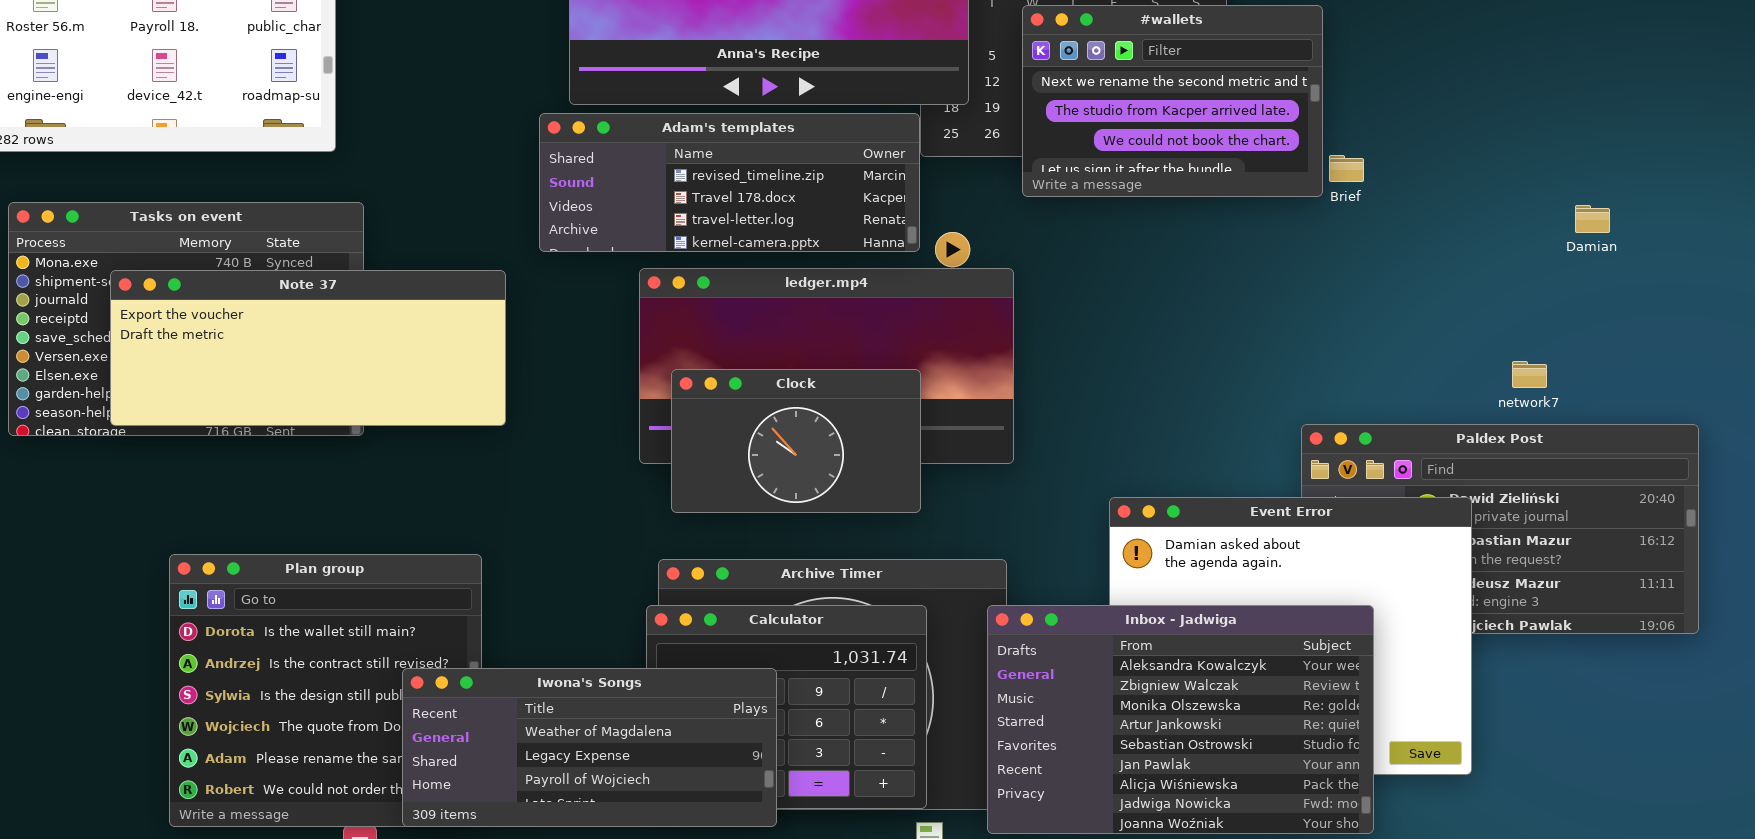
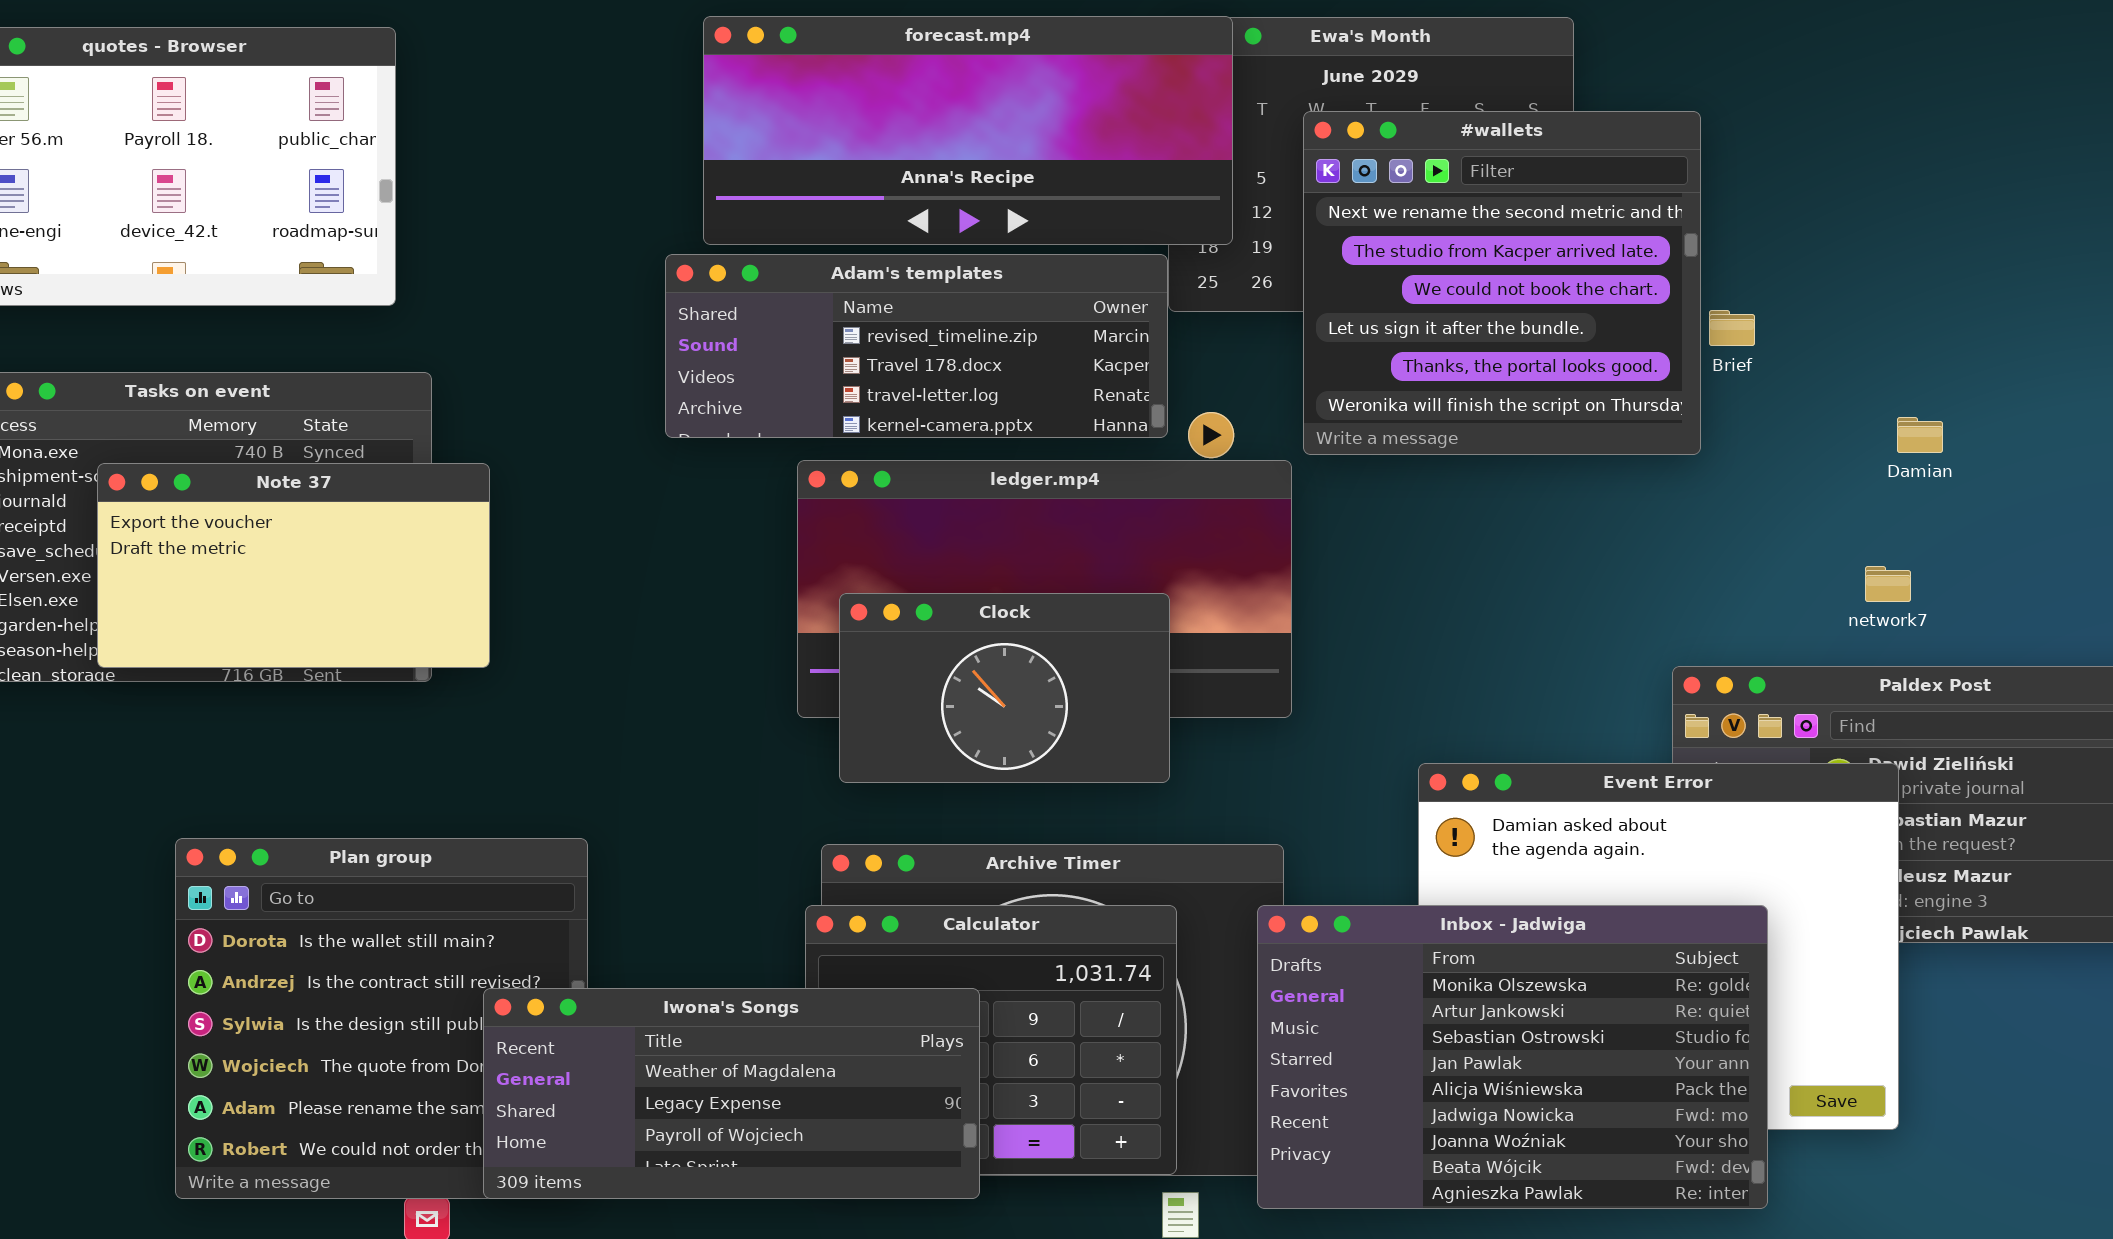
#wallets: [1022,5,1323,197] -> [1303,111,1701,455], resized
Damian: [1575,205,1610,233] -> [1897,417,1943,453], moved
Note 37: [110,270,506,426] -> [97,463,490,668], resized
network7: [1512,361,1547,388] -> [1865,566,1911,602], moved
Inbox - Jadwiga: [987,605,1374,834] -> [1257,905,1768,1209], scrolled down 2 rows

